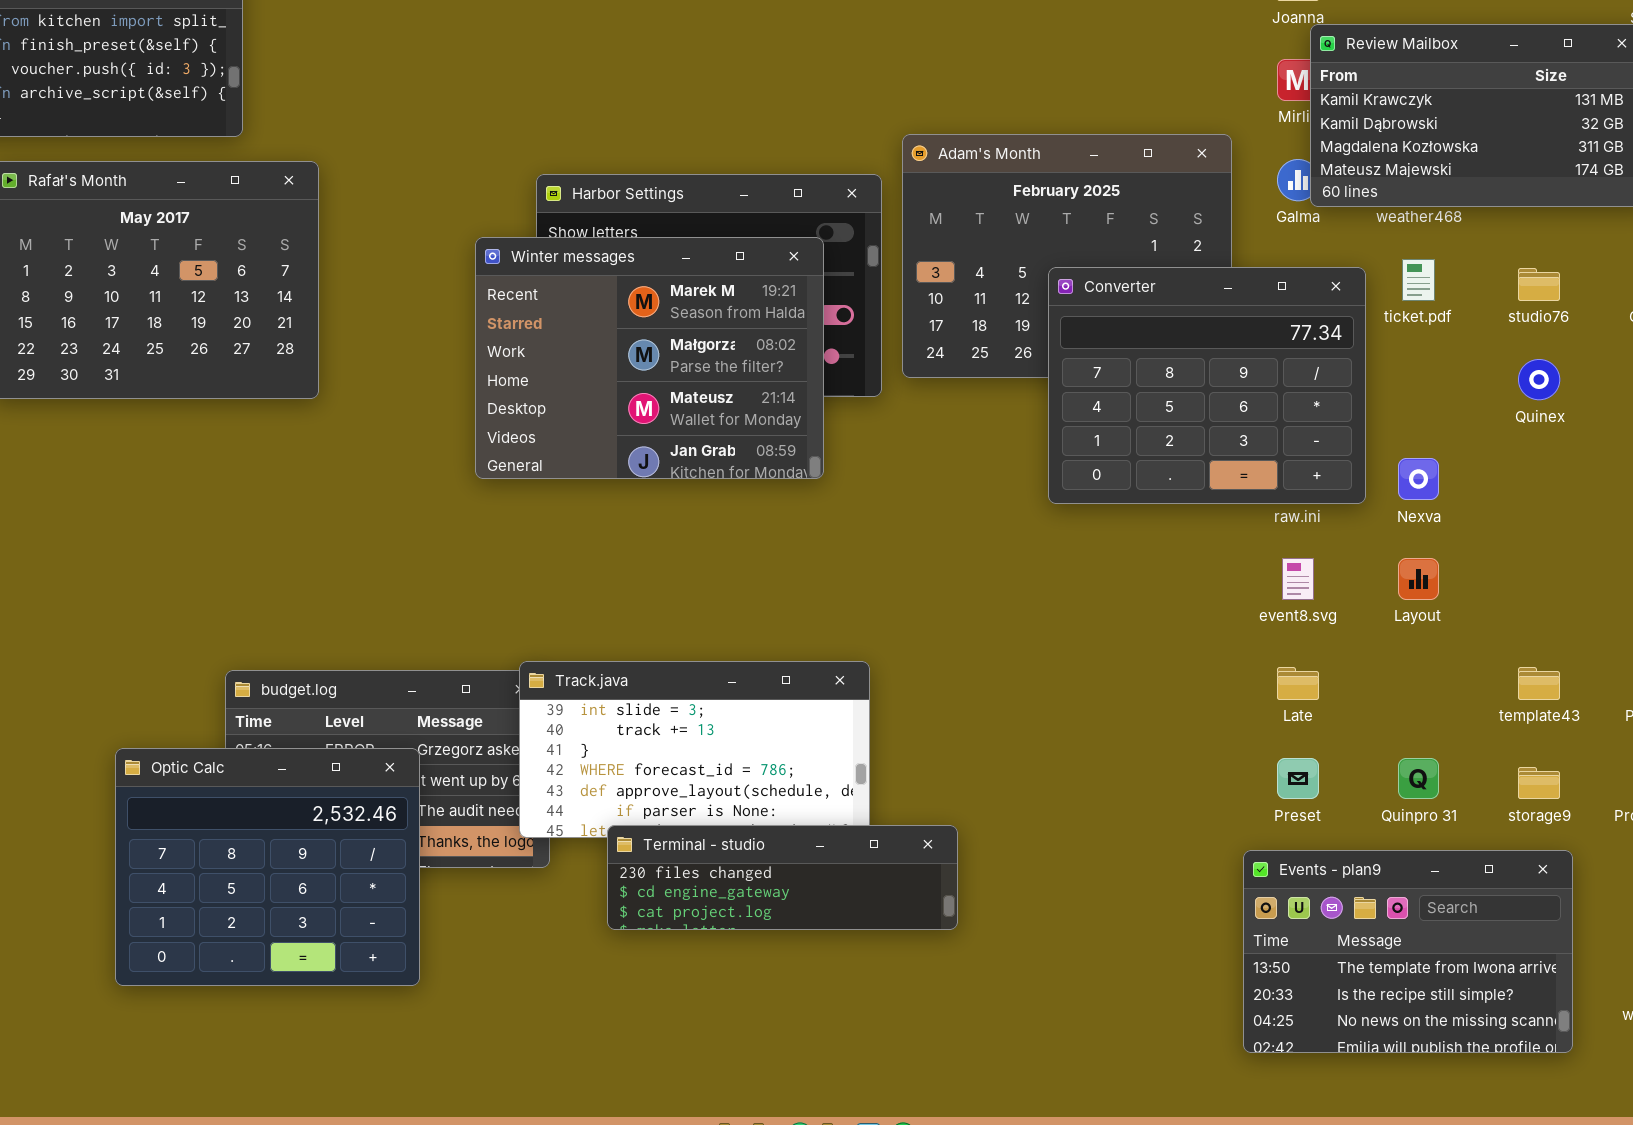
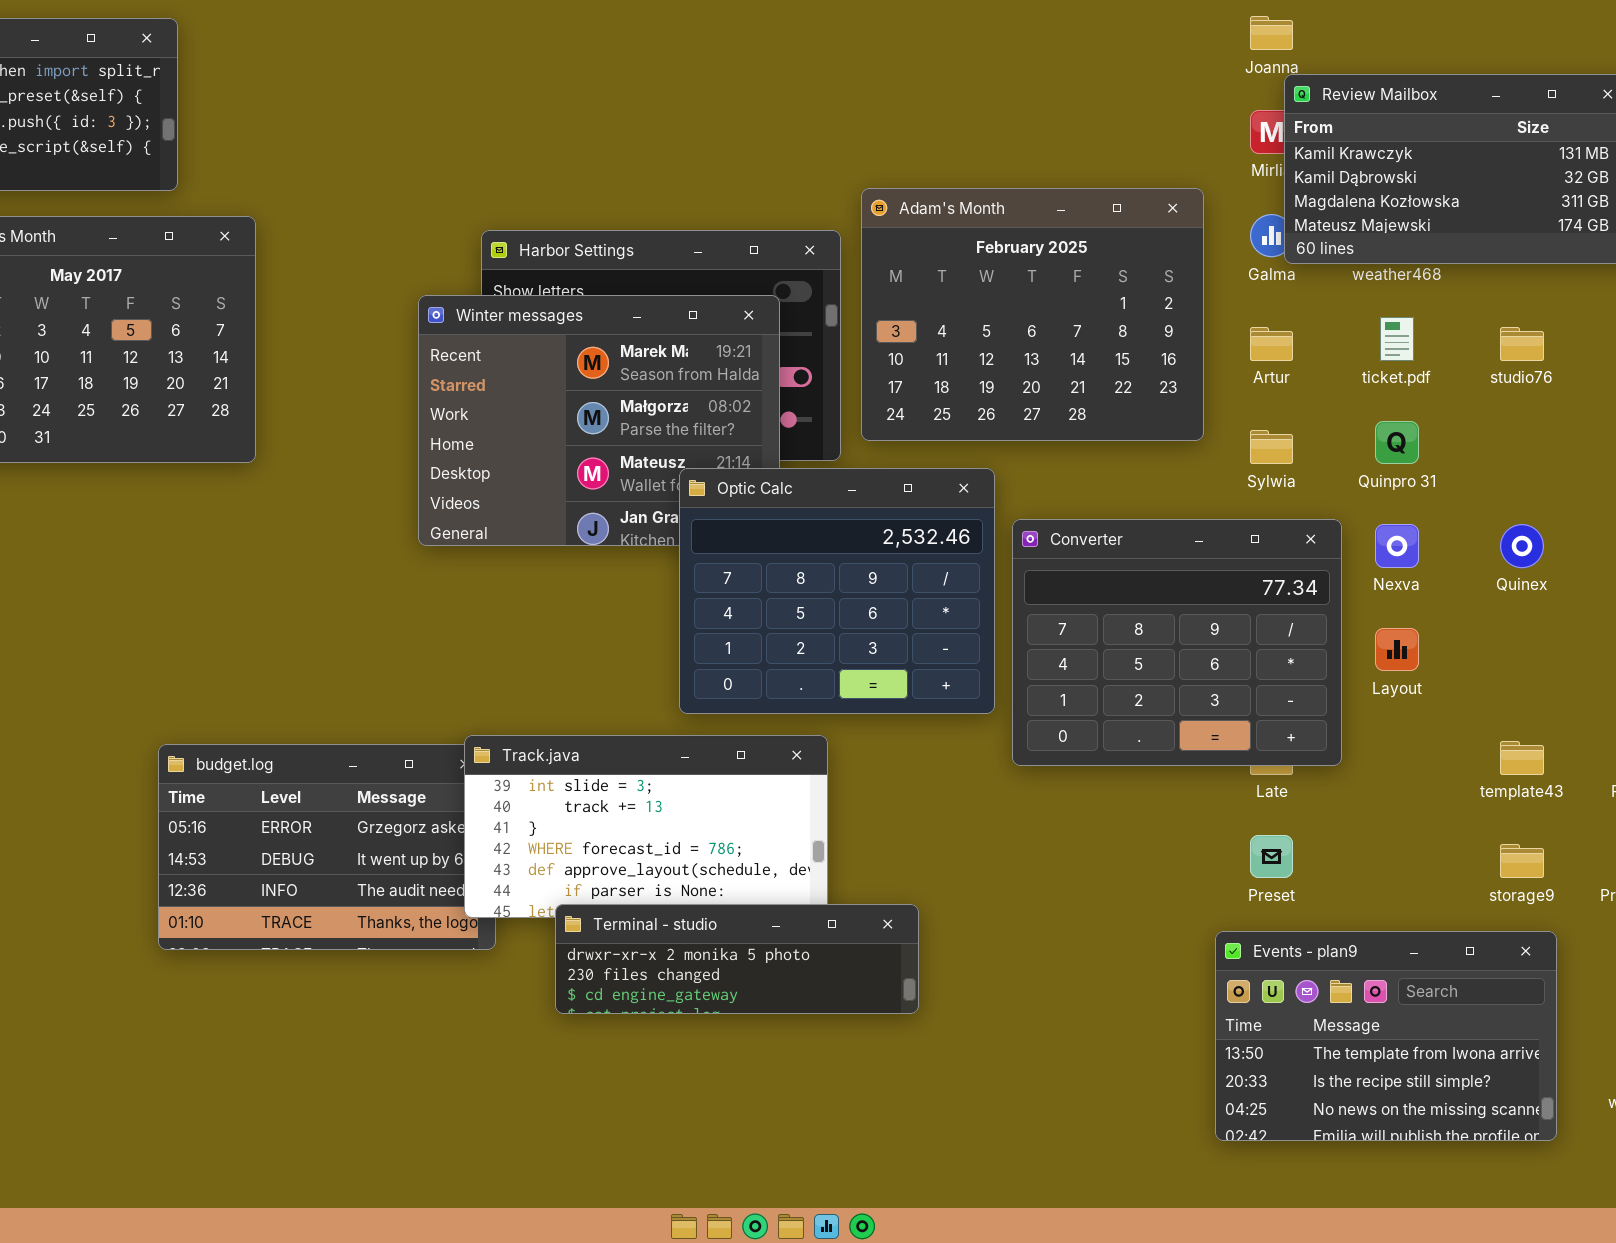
Converter: [1048,267,1366,504] -> [1012,519,1342,766], moved
Quinex: [1518,359,1560,400] -> [1500,524,1544,568], moved
Optic Calc: [115,748,420,986] -> [679,468,995,714], moved
Quinpro 31: [1398,758,1439,799] -> [1375,421,1419,464], moved
Terminal - studio: [607,825,958,930] -> [555,904,919,1014], scrolled up 1 row

